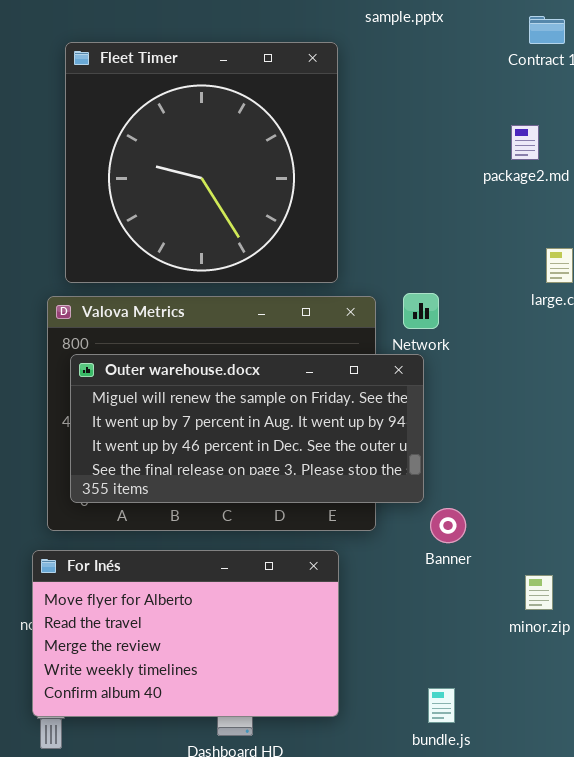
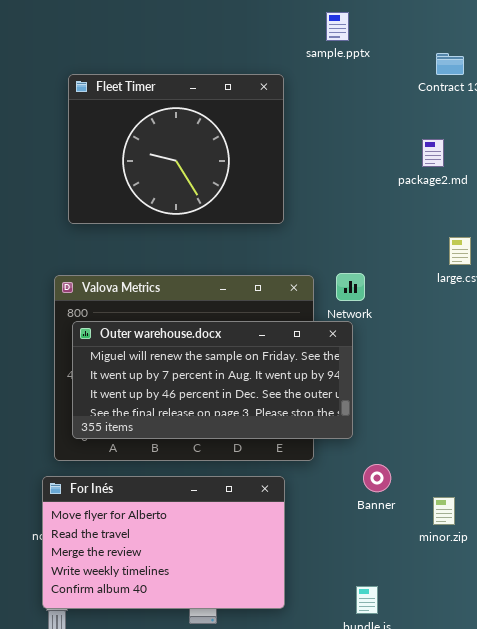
Fleet Timer: [65,42,338,283] -> [68,74,284,224], resized
Banner: [430,508,466,543] -> [363,464,391,492], moved

